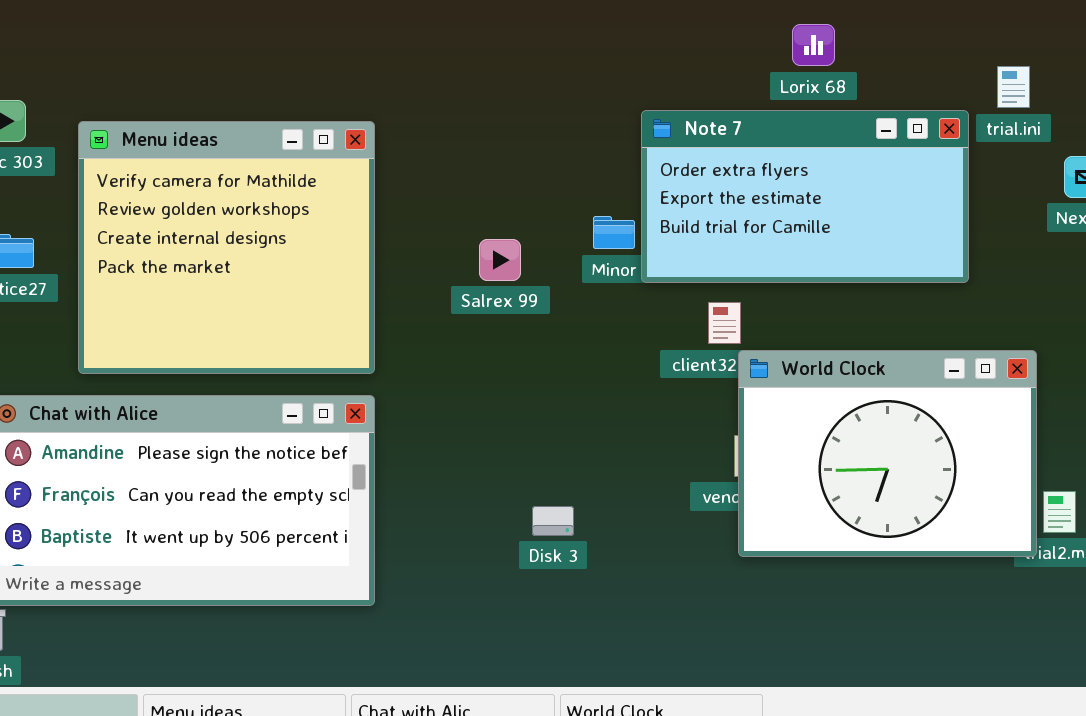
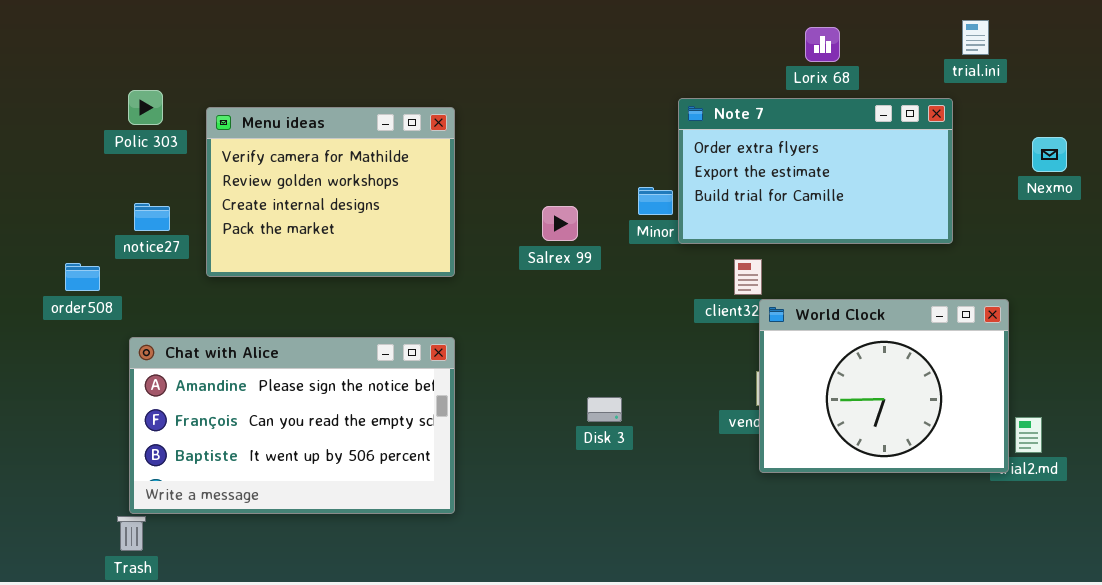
trial.ini: [997,66,1030,108] -> [962,20,989,55], moved
Menu ideas: [78,121,375,374] -> [206,107,455,277], resized
Disk 3: [532,506,574,536] -> [587,397,622,422], moved

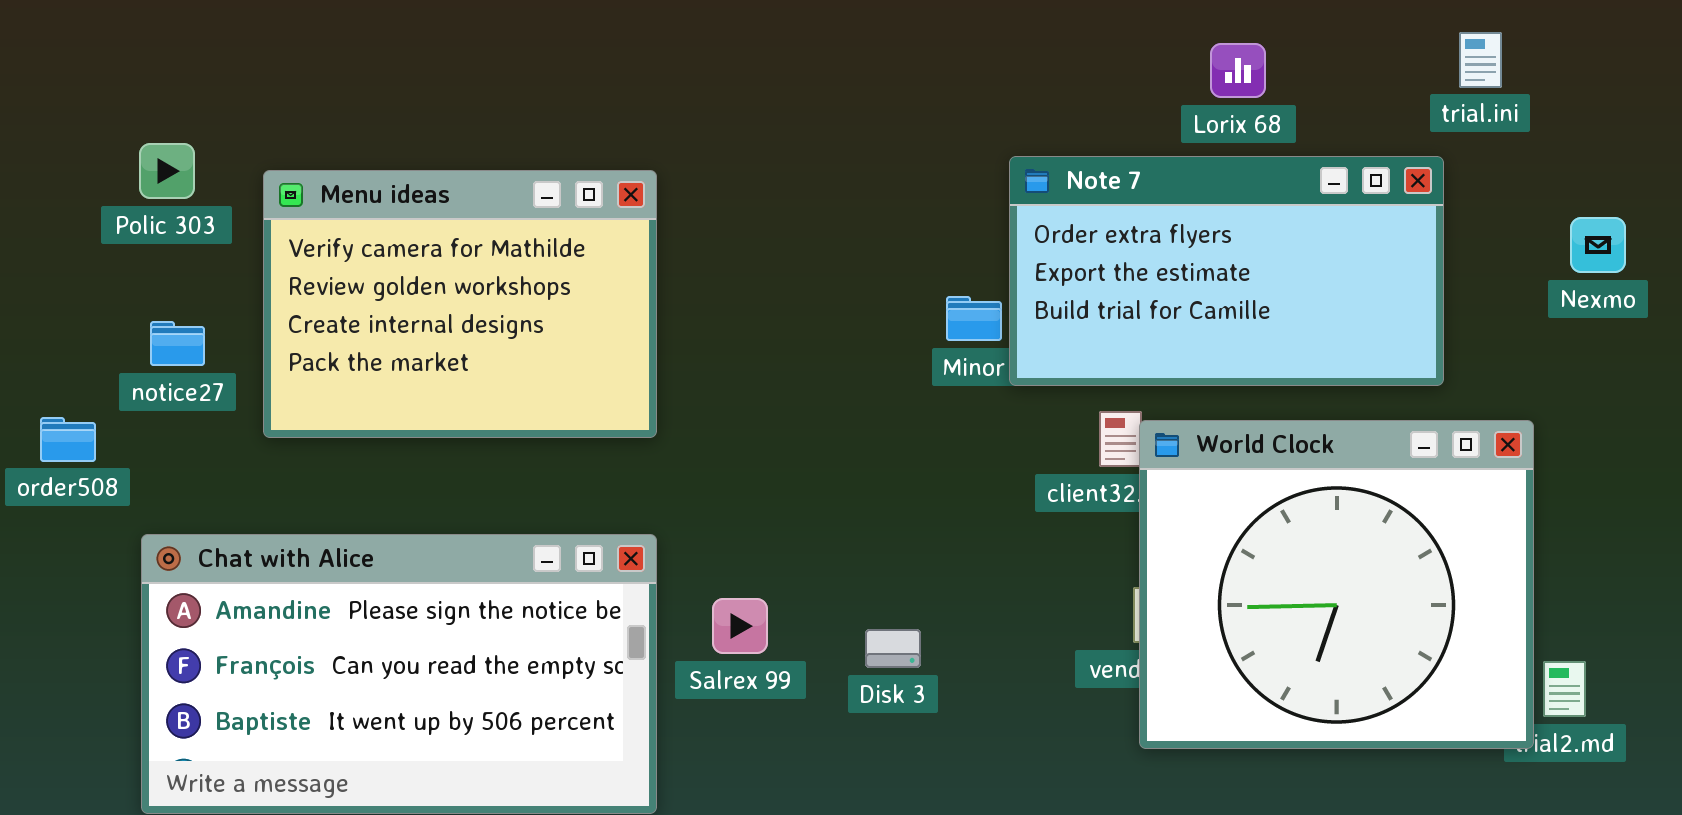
Salrex 99: [542,206,578,241] -> [712,598,768,654], moved
World Clock: [759,299,1009,473] -> [1139,420,1534,749], resized

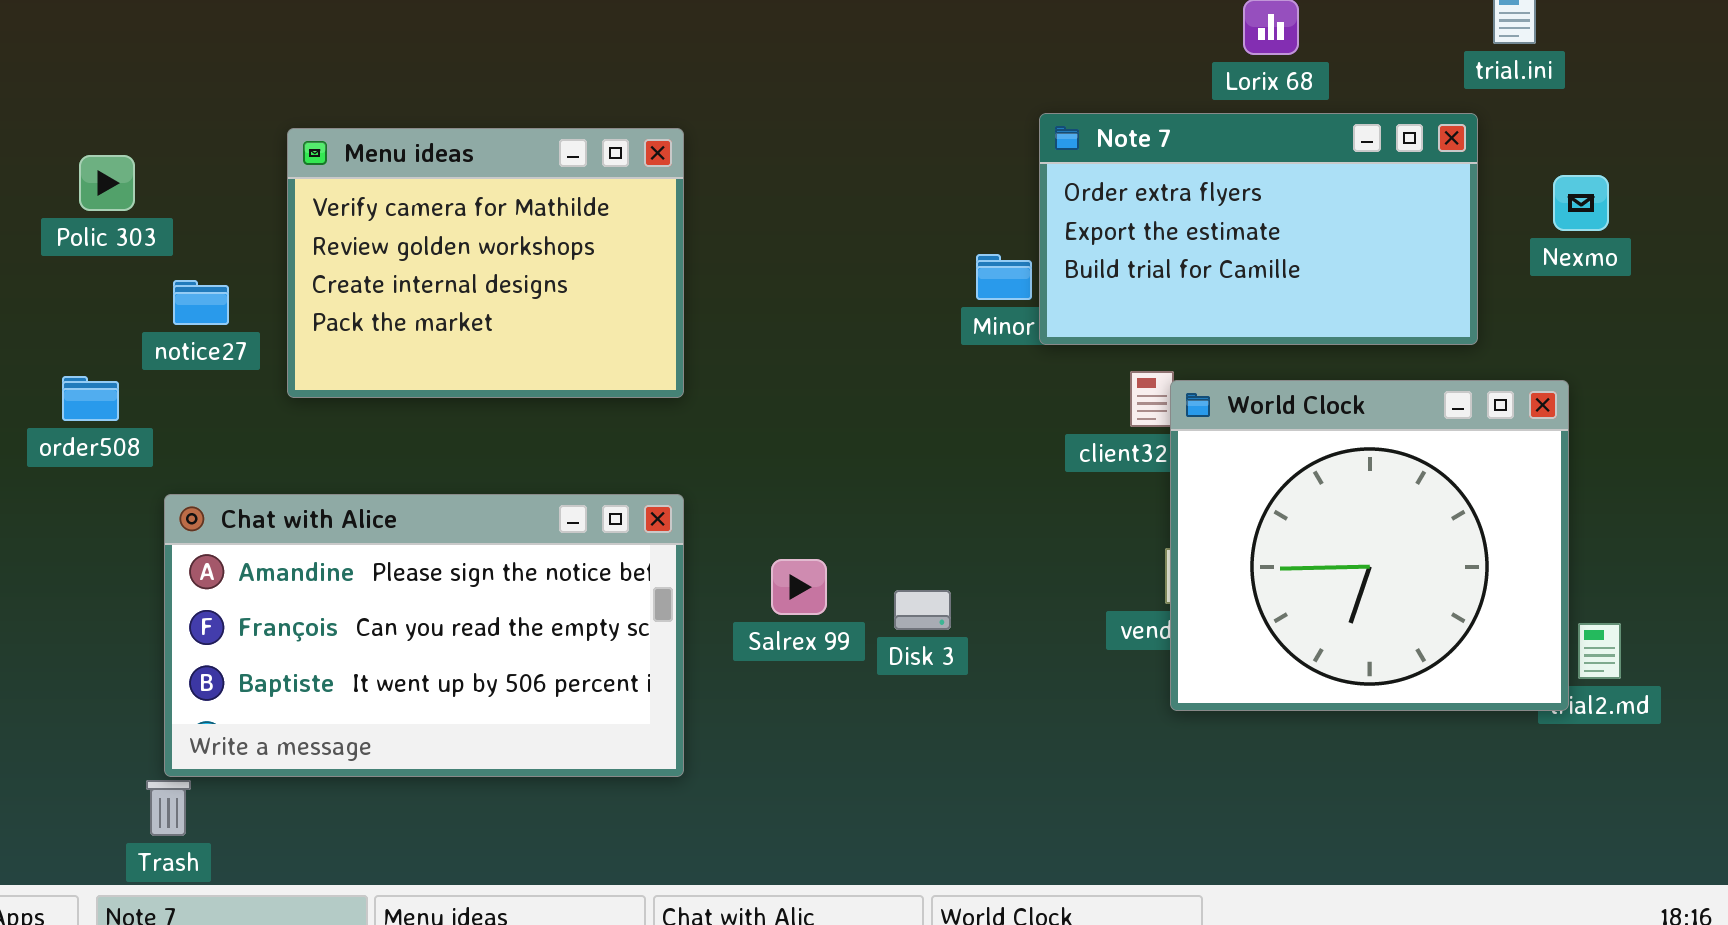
Polic 303: [139,143,195,199] -> [79,155,135,211], moved
Nexmo: [1570,217,1626,273] -> [1553,175,1609,231], moved
Salrex 99: [712,598,768,654] -> [771,559,827,615], moved

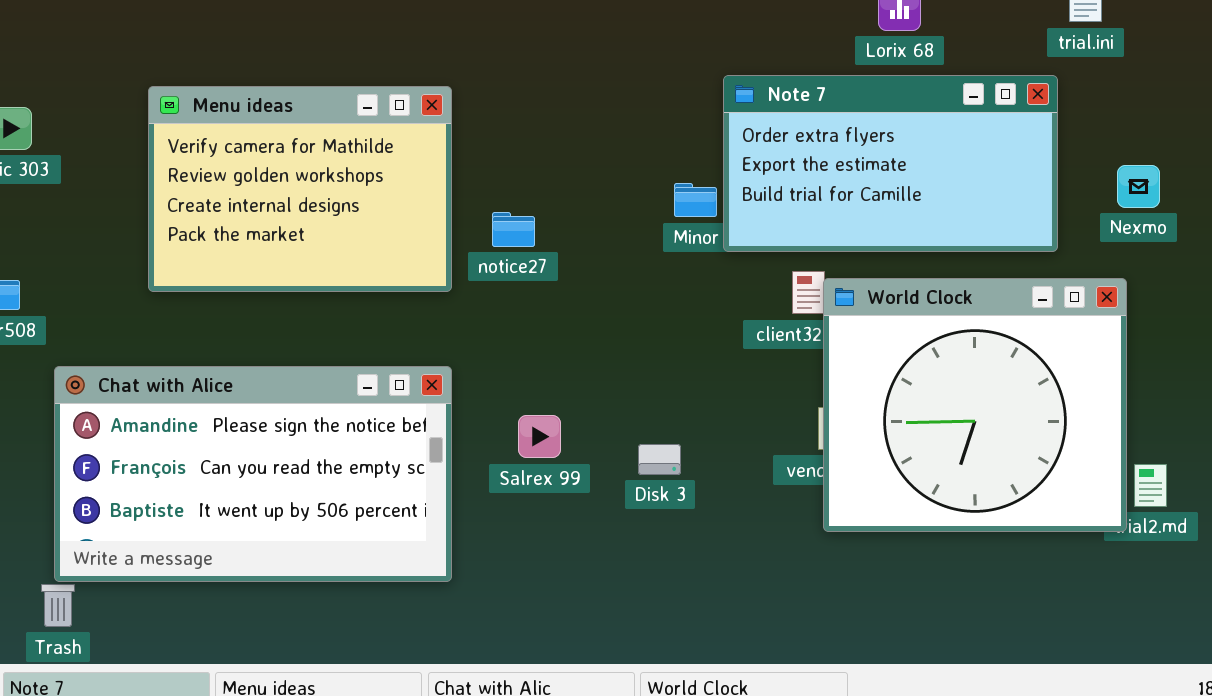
Nexmo: [1553,175,1609,231] -> [1117,165,1160,208], moved
notice27: [173,280,229,325] -> [492,212,535,247], moved
Disk 3: [894,590,951,630] -> [638,444,681,475], moved

